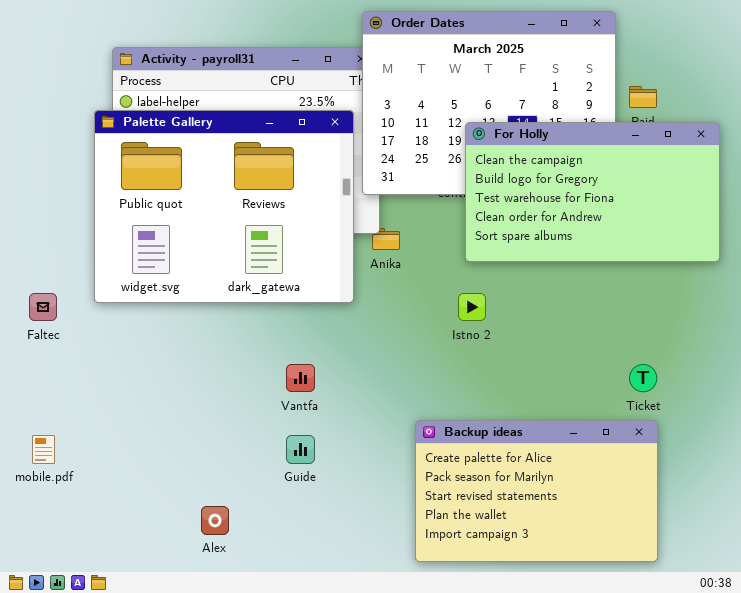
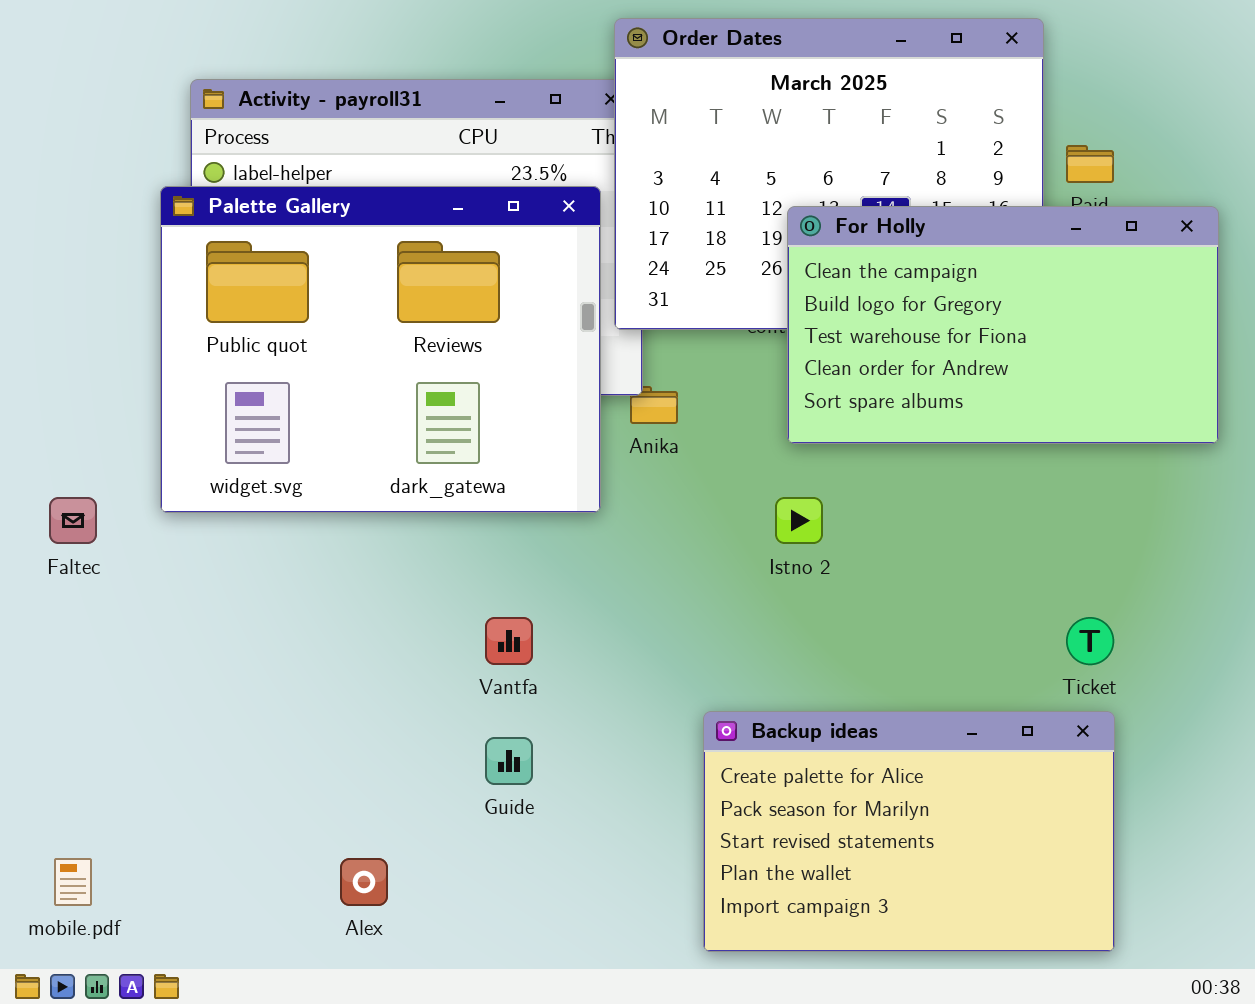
mobile.pdf: [32,435,55,464] -> [54,858,92,906], moved

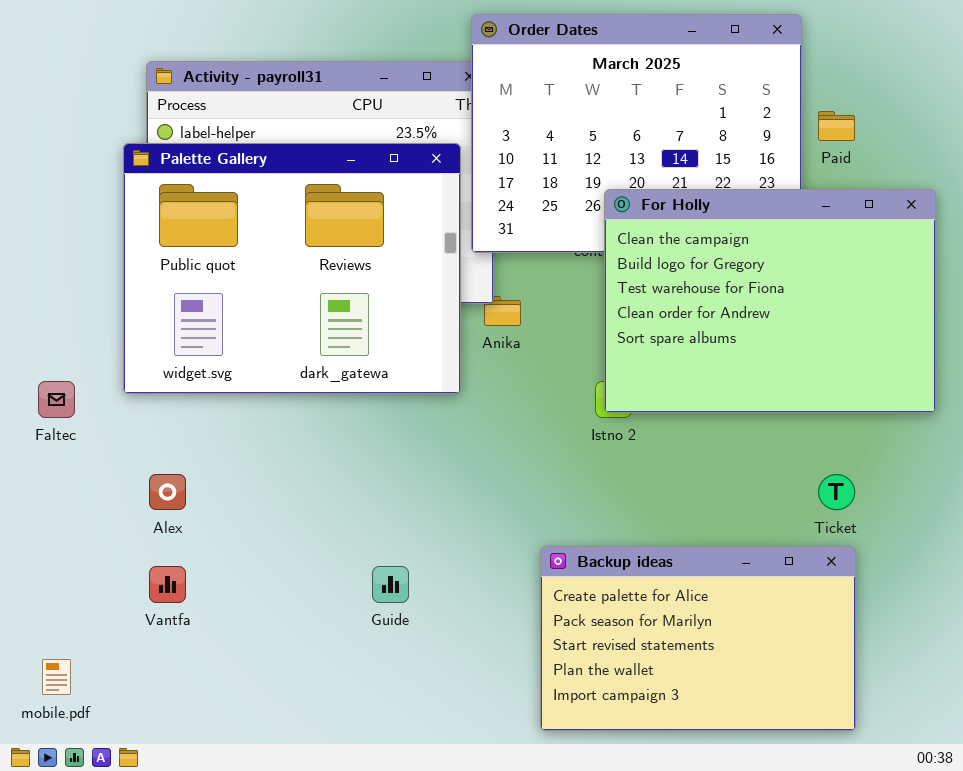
For Holly: [787,206,1219,444] -> [604,189,936,413], moved, resized
Vantfa: [485,617,533,665] -> [149,566,186,603], moved
Alex: [340,858,388,906] -> [149,474,186,510], moved

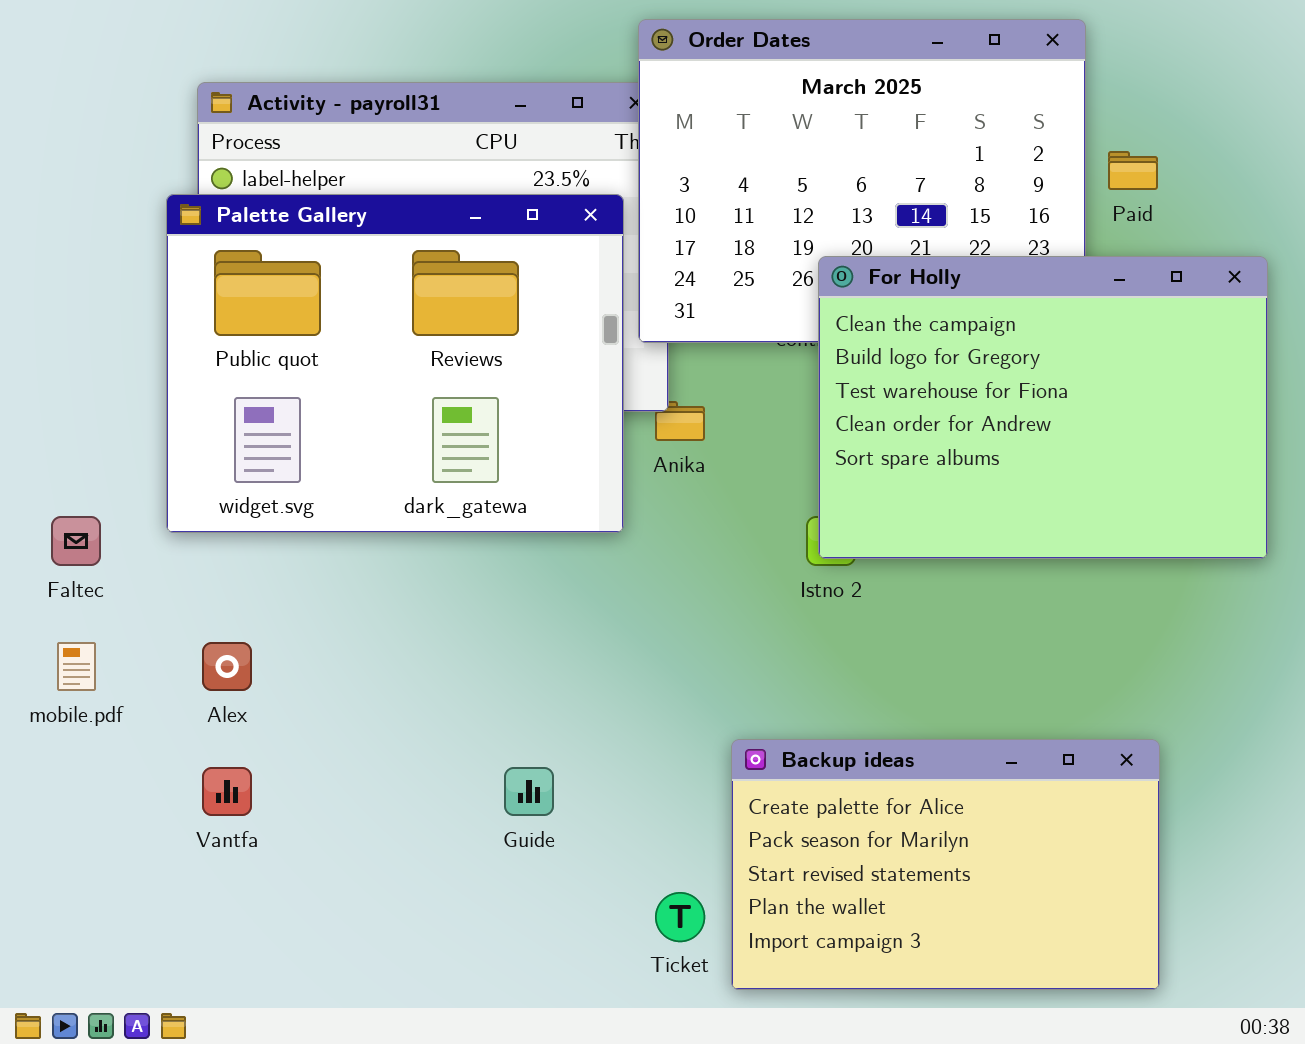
Ticket: [818,474,855,510] -> [655,892,705,942], moved
mobile.pdf: [42,659,71,695] -> [57,642,96,691], moved

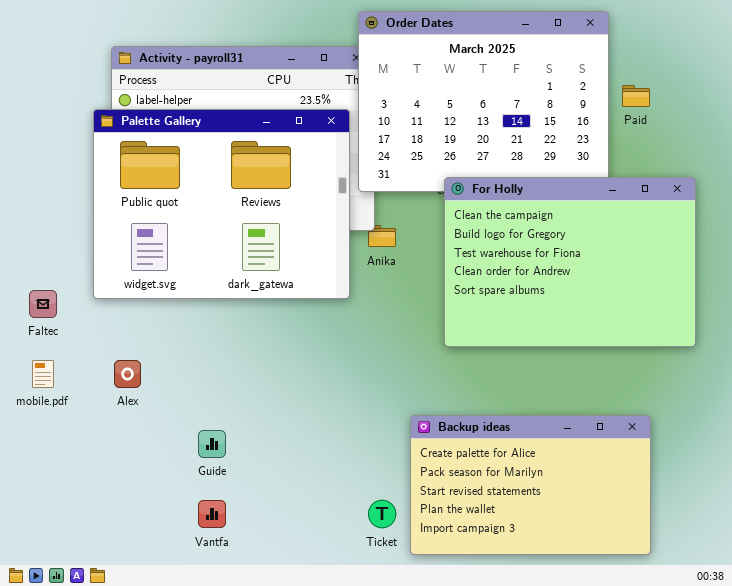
For Holly: [818,256,1268,559] -> [444,177,696,347], moved
Vantfa: [202,767,252,816] -> [198,500,226,528], moved
Guide: [504,767,554,816] -> [198,430,226,458], moved

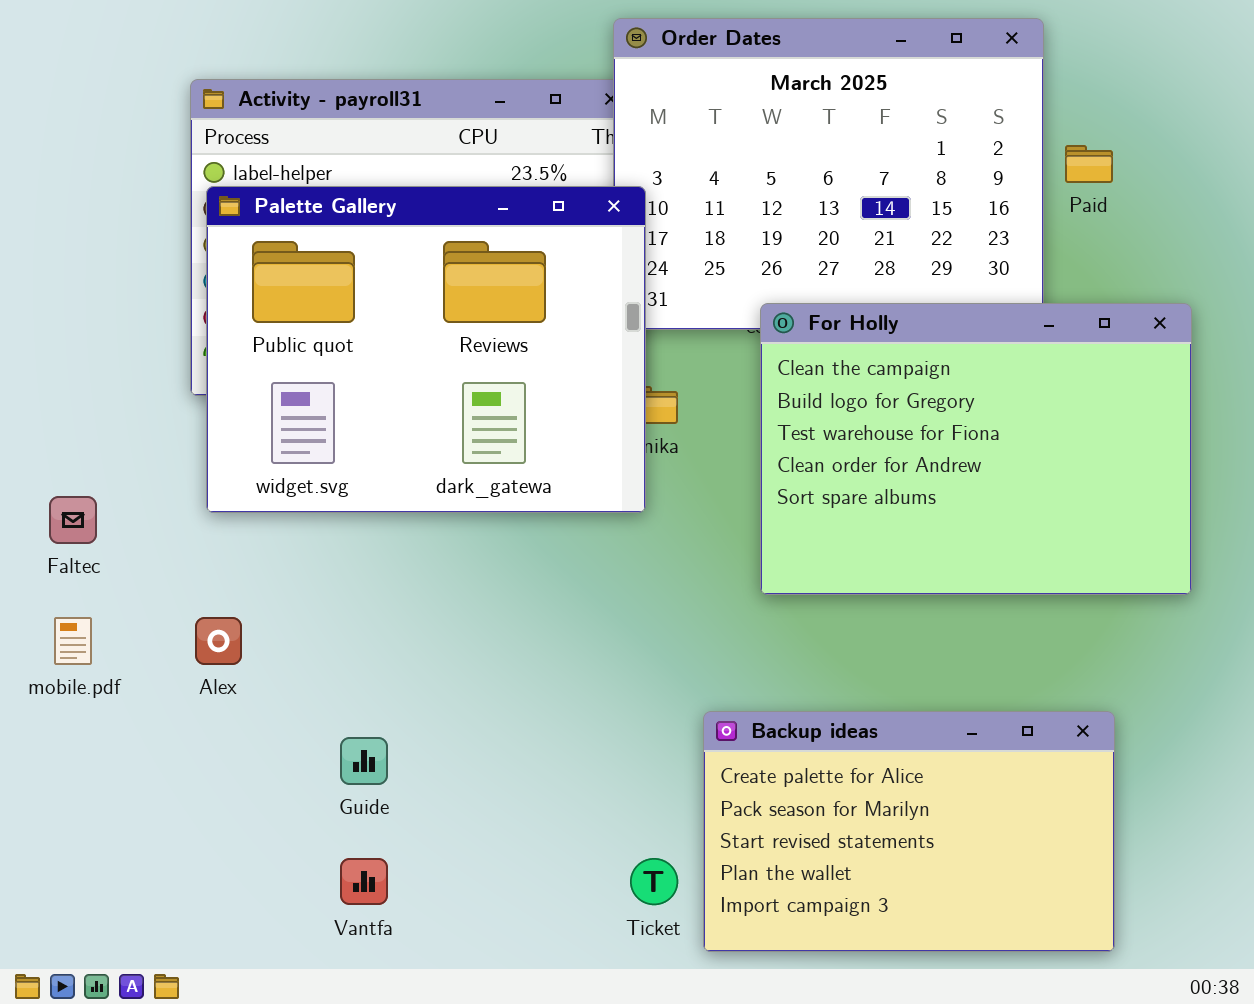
Palette Gallery: [93,109,350,299] -> [206,186,646,513], moved

